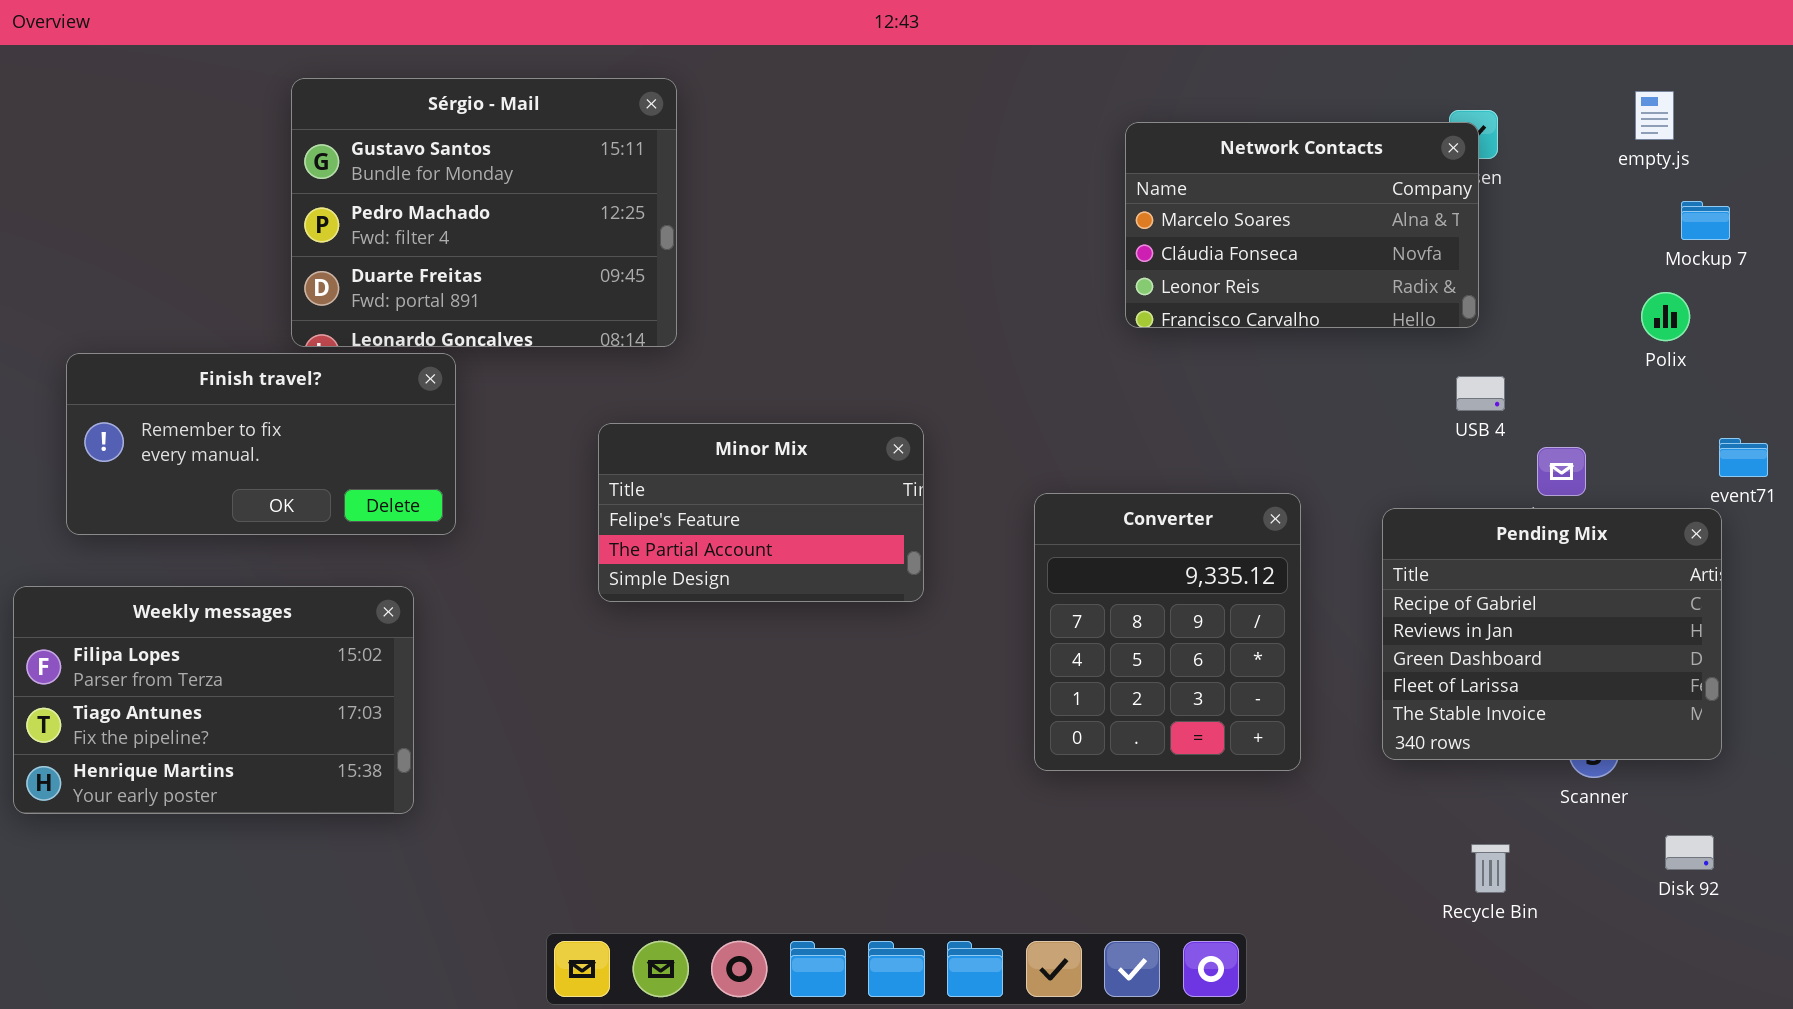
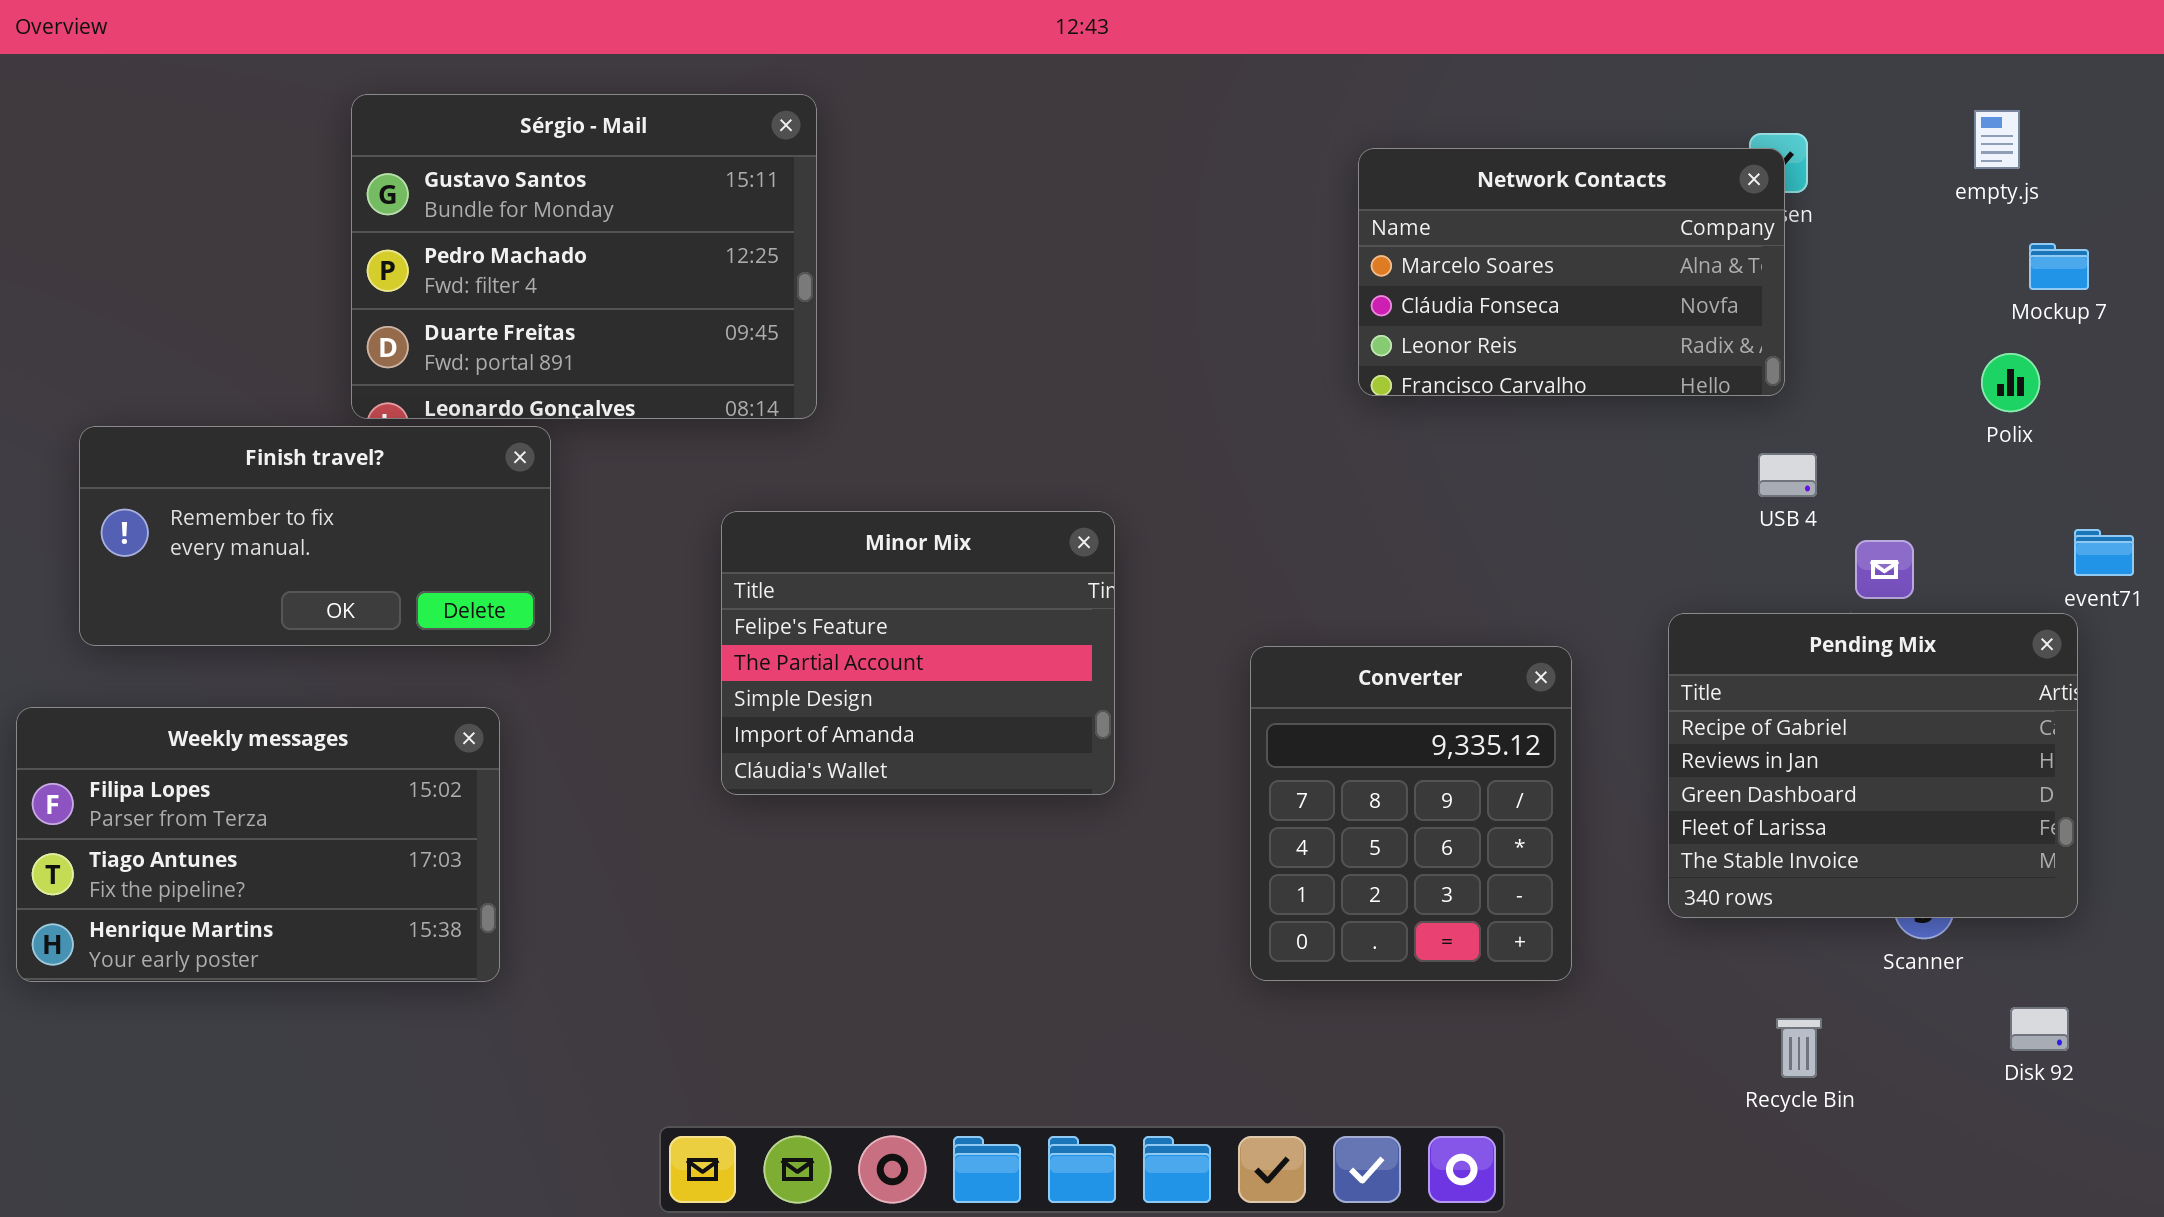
Minor Mix: [598,423,924,602] -> [721,511,1115,795], resized
Converter: [1034,493,1301,771] -> [1250,646,1572,981], moved

